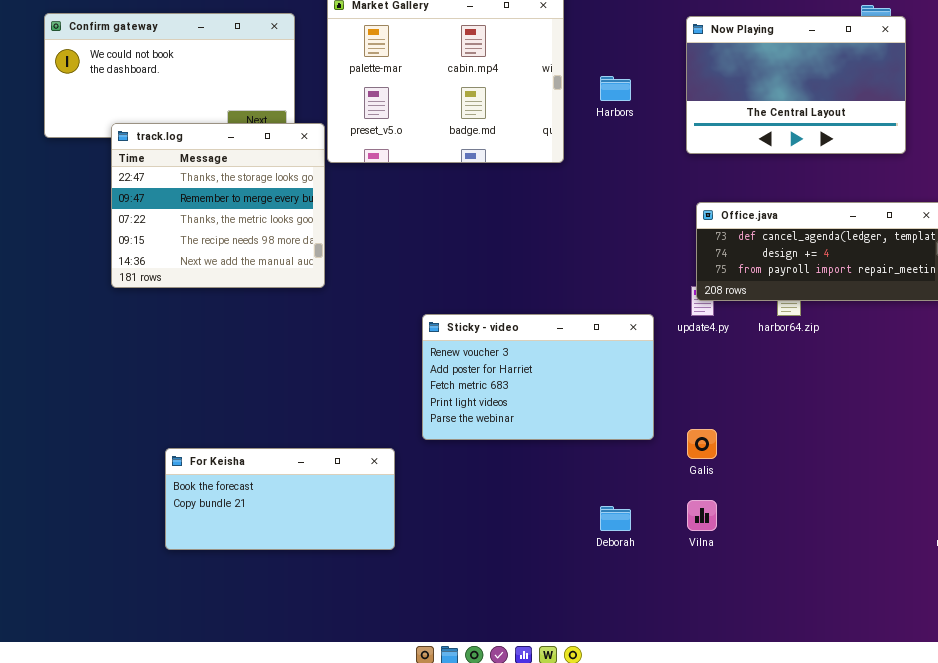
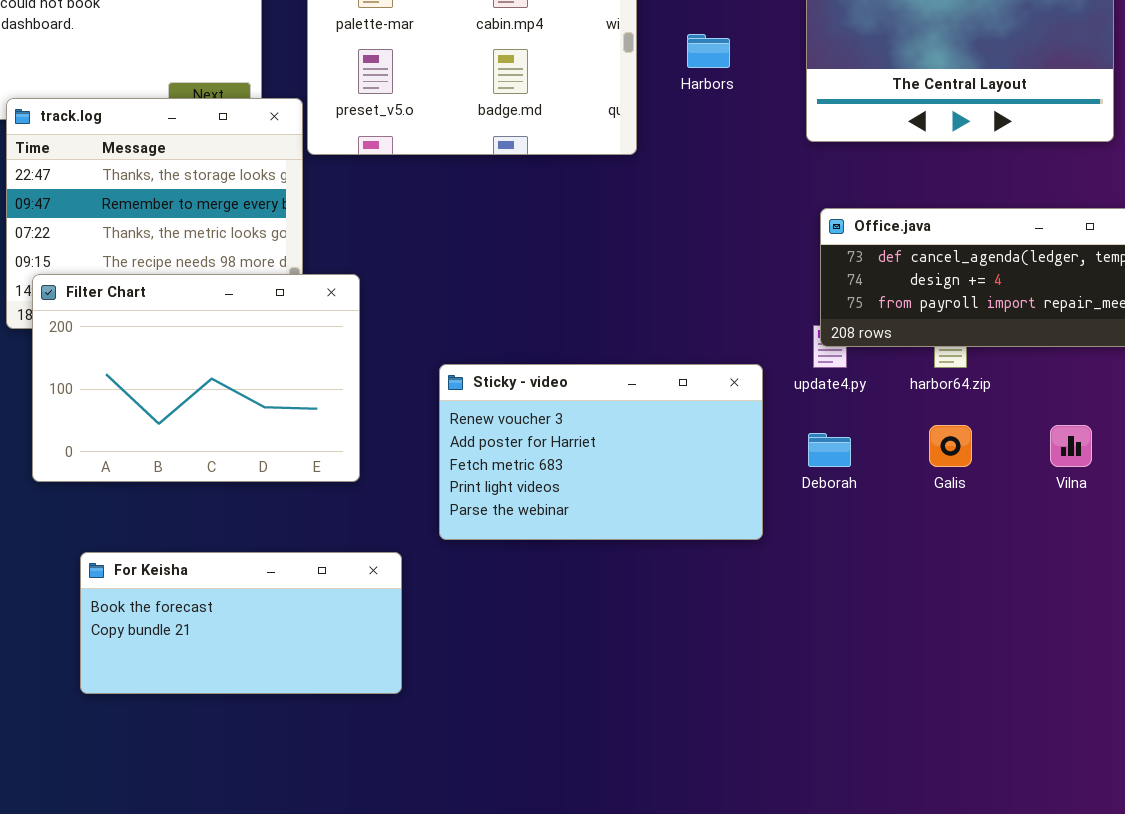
Filter Chart: none -> [32,274,360,482], opened
Galis: [687,429,717,459] -> [929,425,972,467], moved
Vilna: [687,500,717,531] -> [1050,425,1092,467], moved
Deborah: [600,506,631,531] -> [808,433,851,467], moved

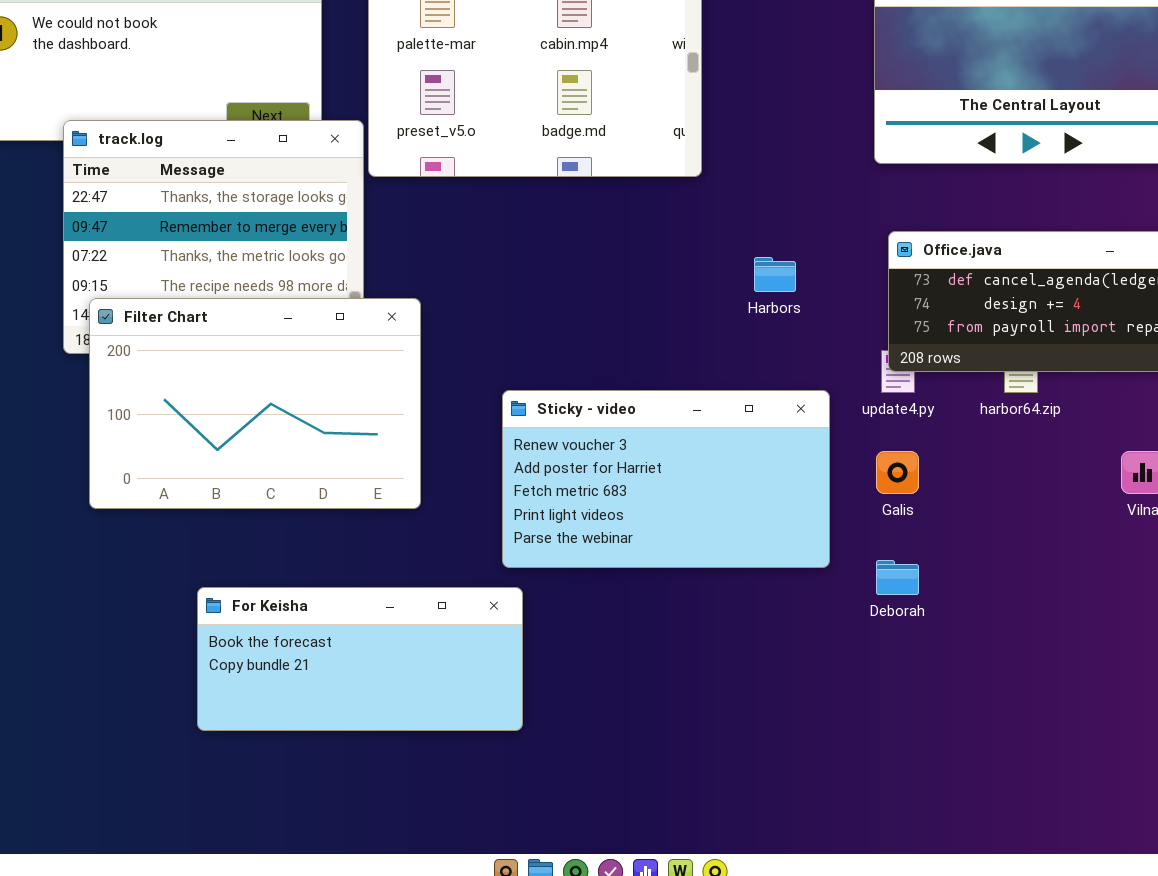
Harbors: [687,34,730,68] -> [754,257,796,292], moved
Galis: [929,425,972,467] -> [876,451,919,494], moved
Deborah: [808,433,851,467] -> [876,560,919,595], moved
For Keisha: [80,552,402,694] -> [197,587,523,731], moved

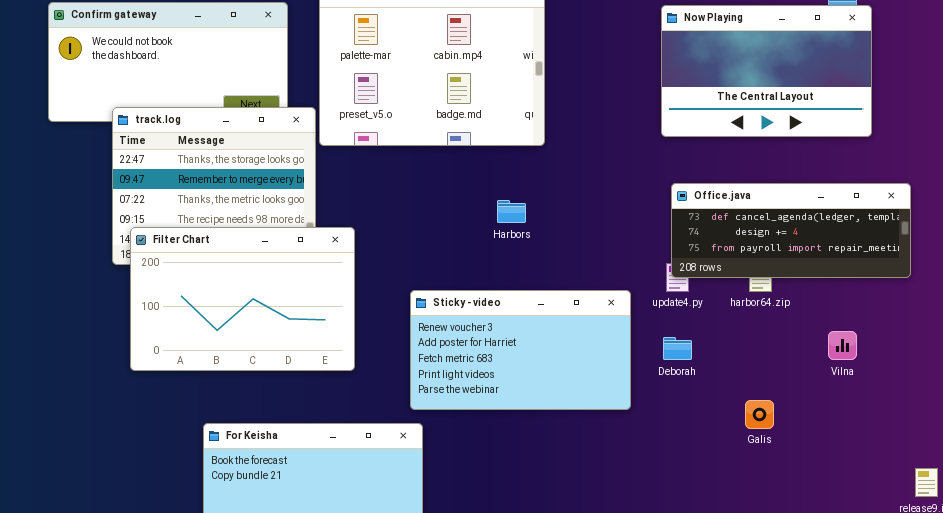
Harbors: [754,257,796,292] -> [497,200,526,223], moved
Galis: [876,451,919,494] -> [745,400,774,429], moved
Deborah: [876,560,919,595] -> [663,337,692,360], moved

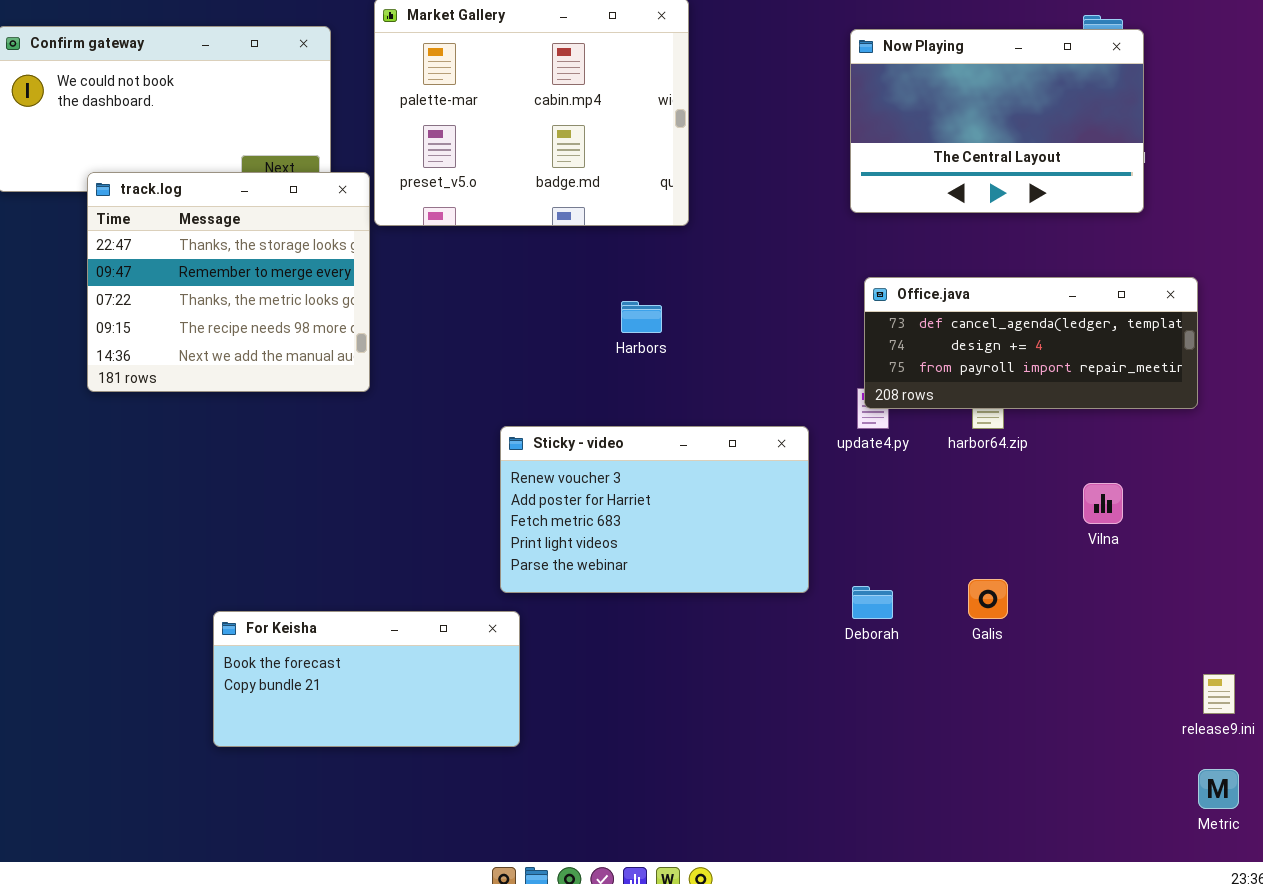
Filter Chart: [130,227,355,371] -> none, closed
Deborah: [663,337,692,360] -> [852,586,893,619], moved

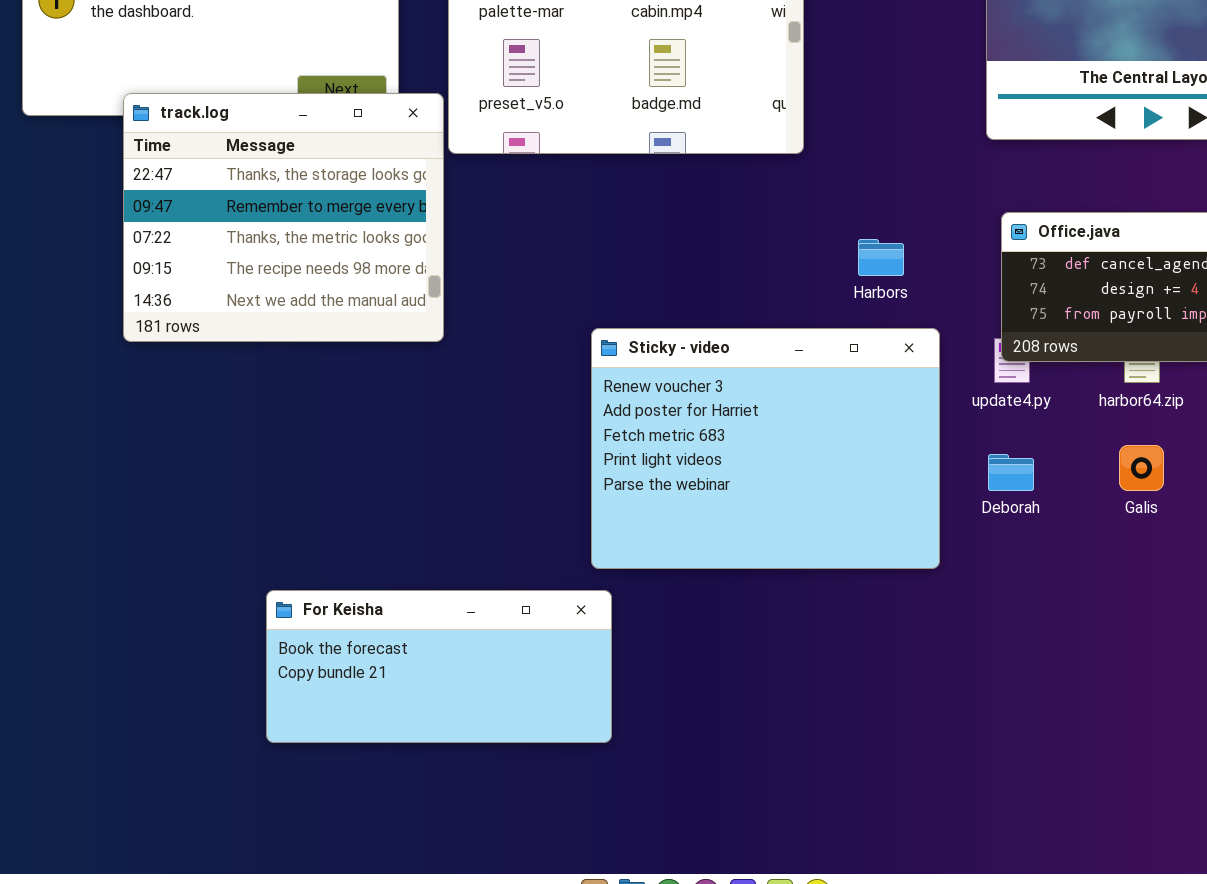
Harbors: [621,301,662,333] -> [858,239,904,276], moved
Sticky - video: [500,426,809,593] -> [591,328,940,569], resized
Galis: [968,579,1008,619] -> [1119,445,1164,491], moved
Deborah: [852,586,893,619] -> [988,454,1034,491], moved

